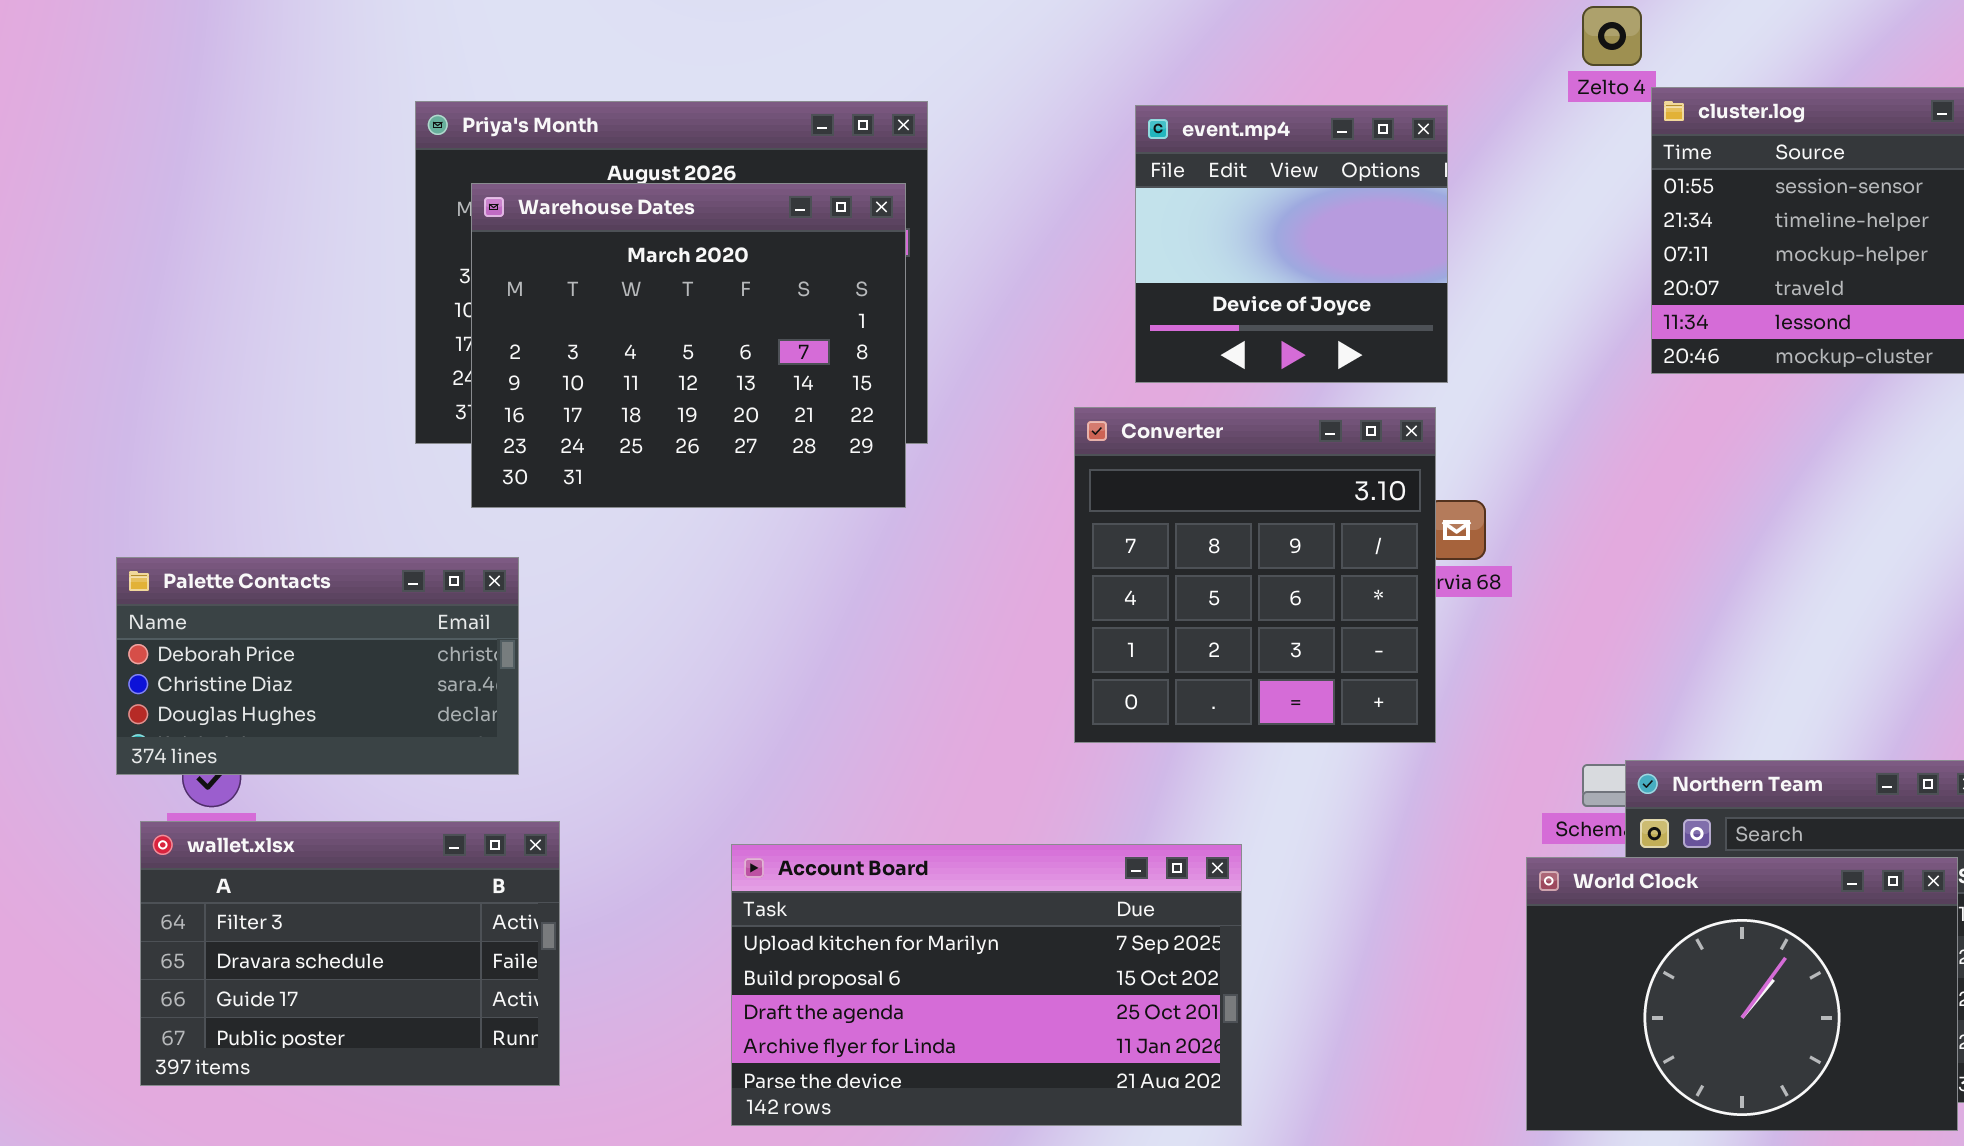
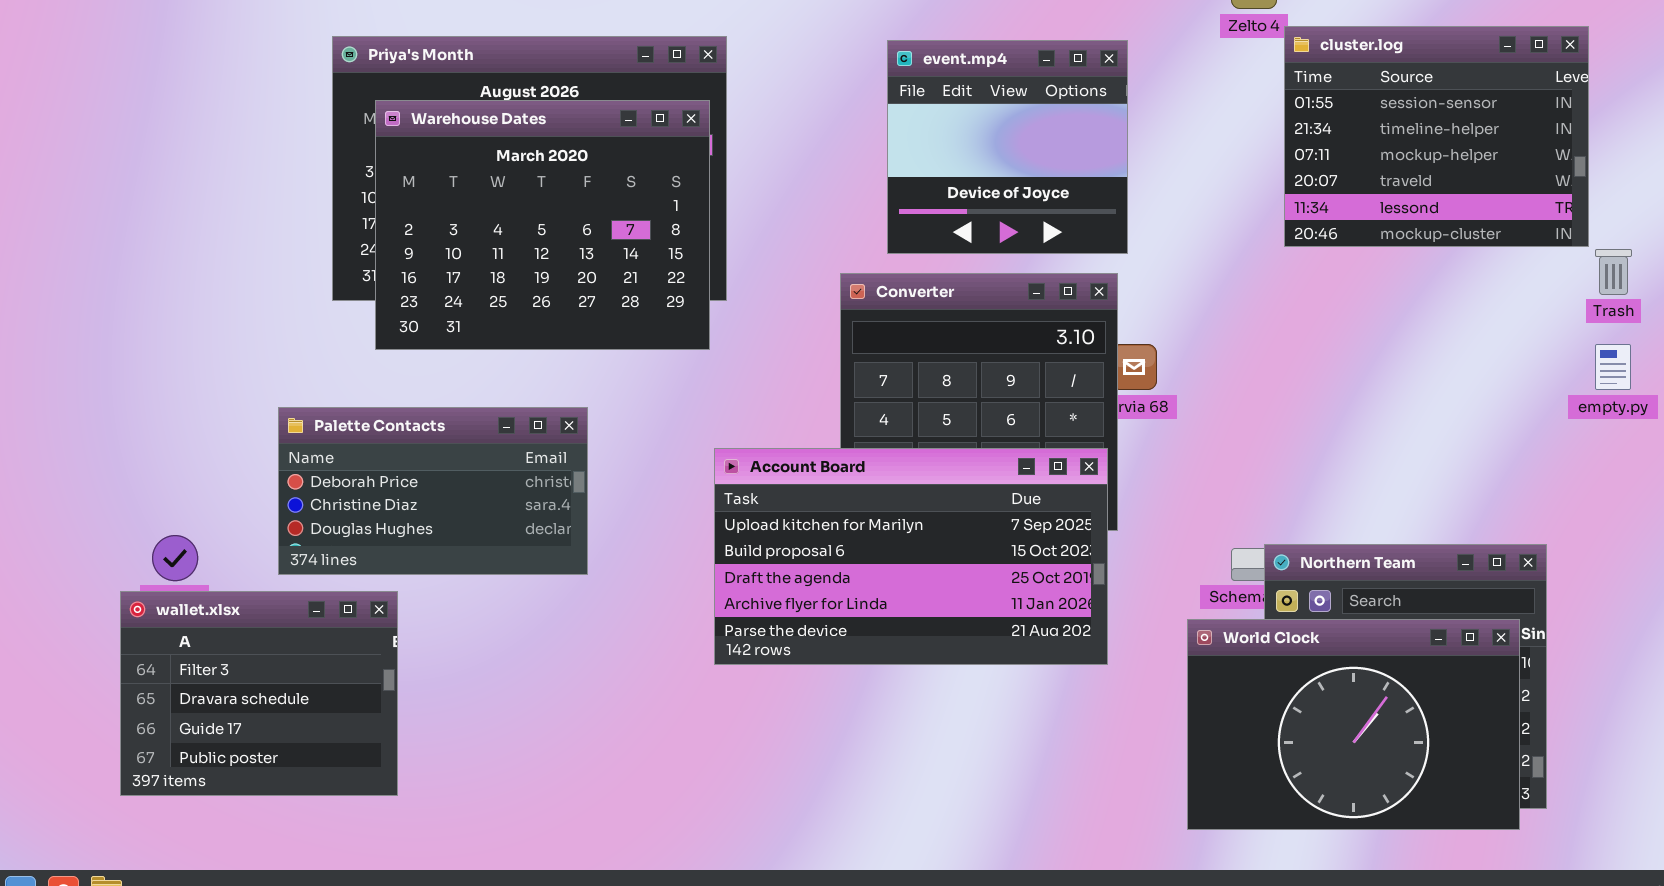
Palette Contacts: [116,557,519,775] -> [278,407,588,575], moved
wallet.xlsx: [140,821,560,1086] -> [120,591,398,796], resized
Account Board: [731,844,1242,1126] -> [714,448,1108,665], moved

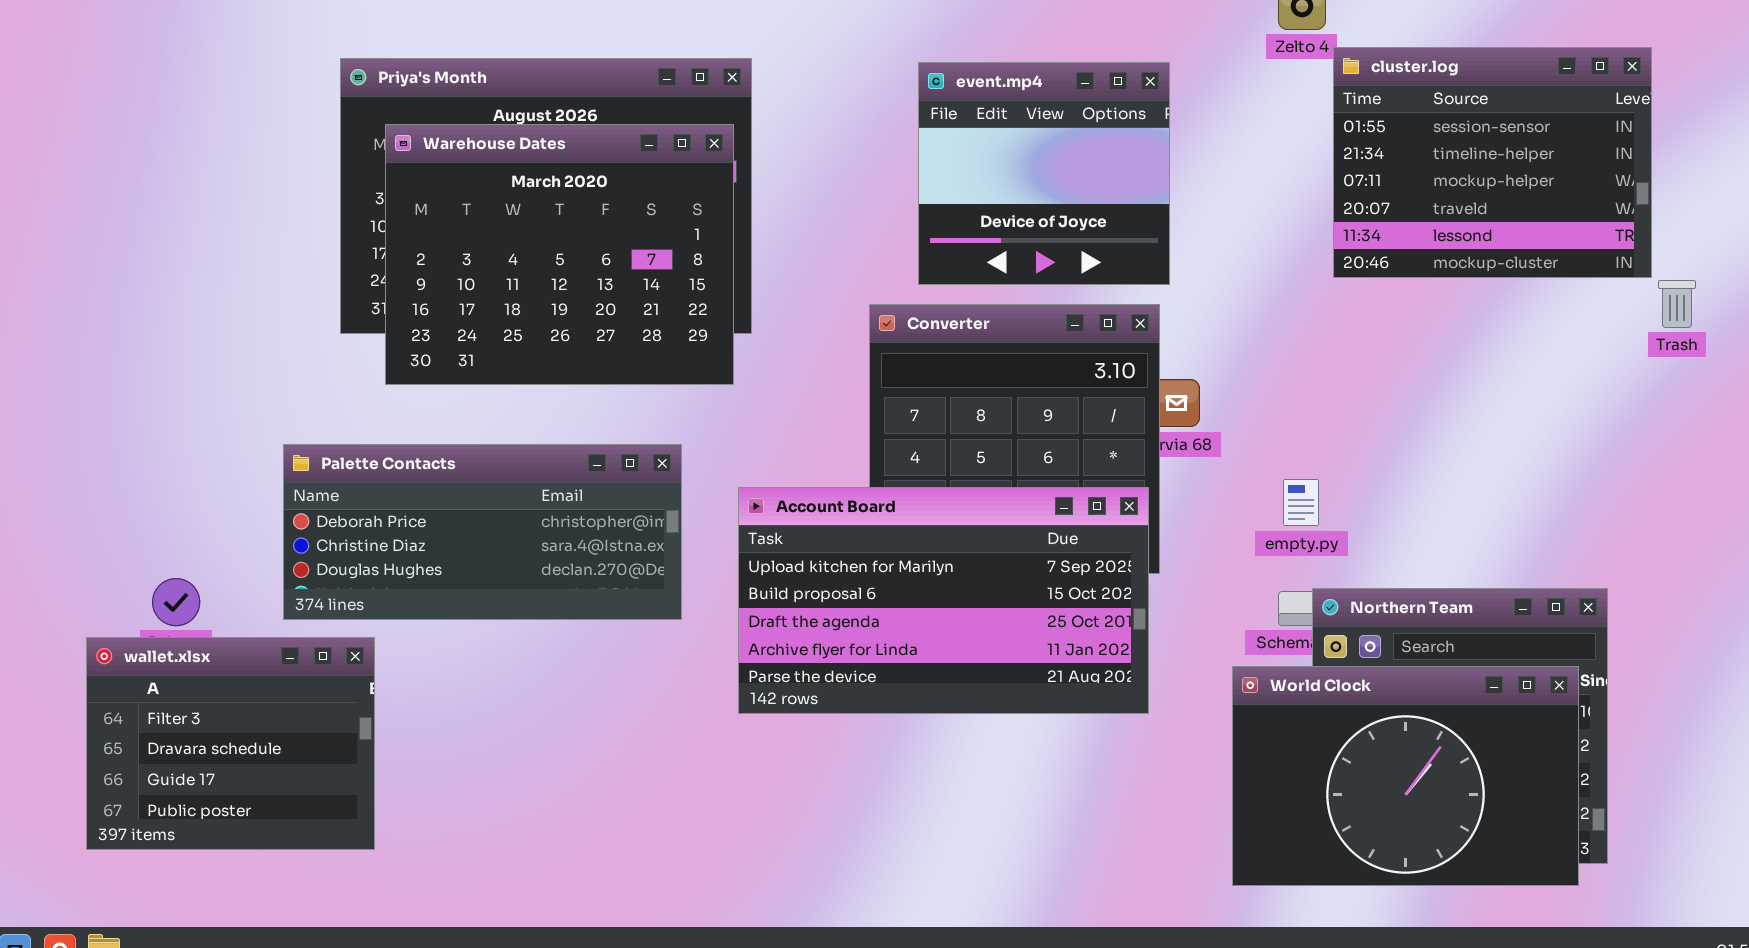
empty.py: [1595,344,1631,390] -> [1283,479,1319,526], moved
Palette Contacts: [278,407,588,575] -> [283,444,682,620], resized
wallet.xlsx: [120,591,398,796] -> [86,637,375,850], moved

